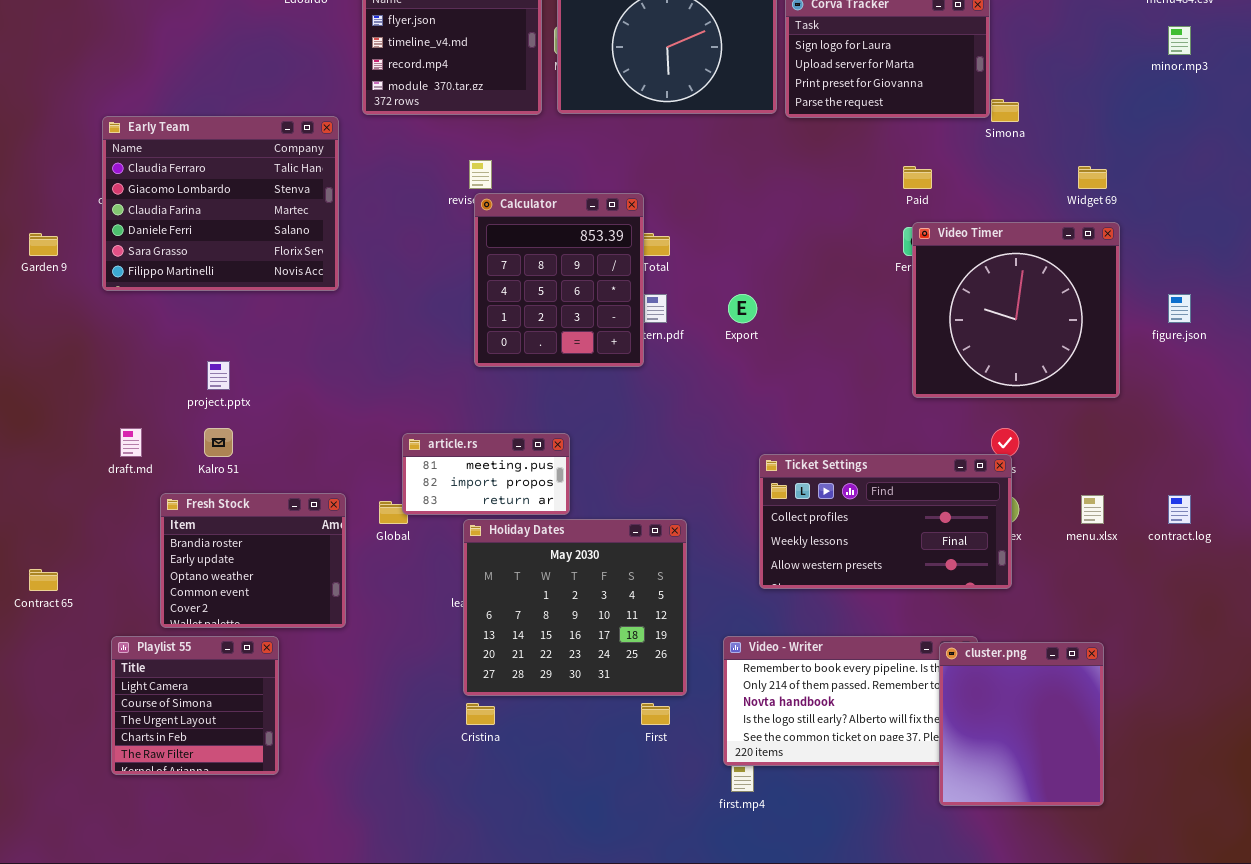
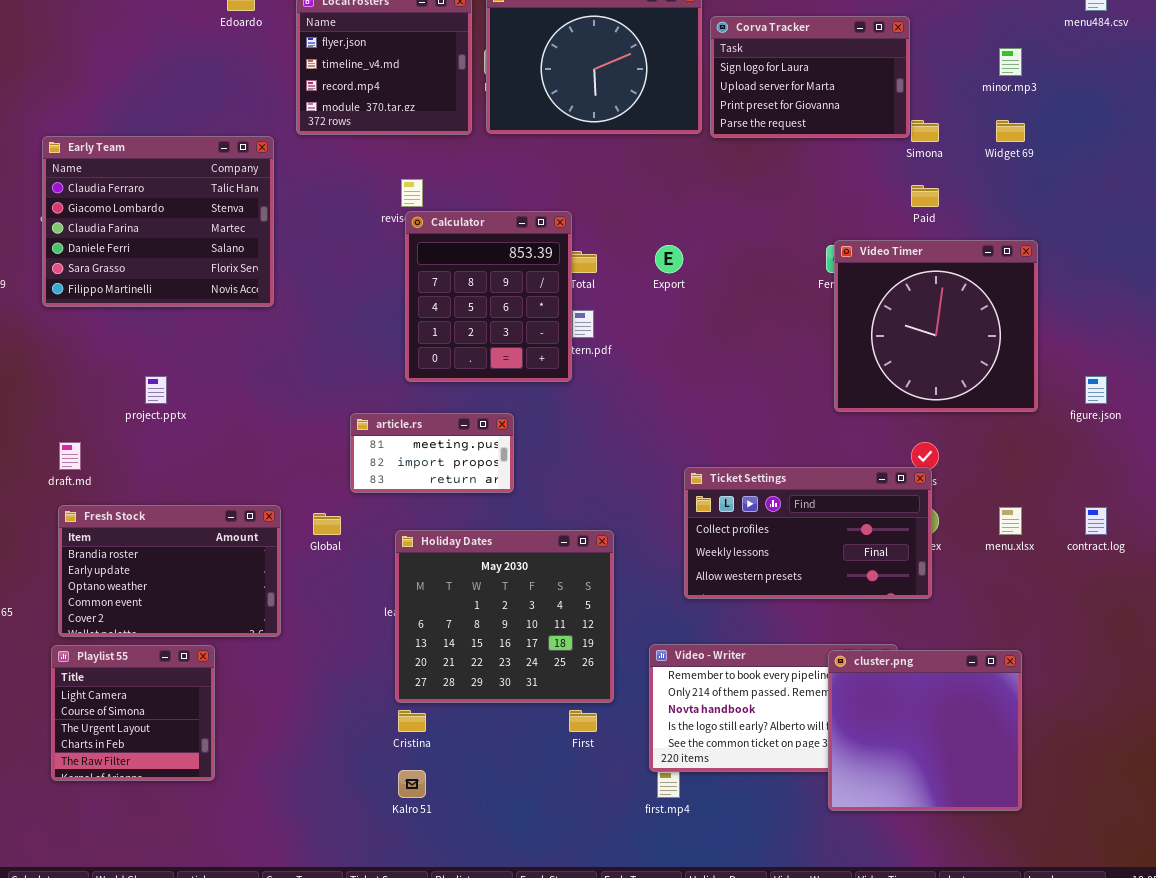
minor.mp3: [1168,26,1191,55] -> [999,48,1022,76], moved
Paid: [903,166,932,189] -> [911,185,939,207], moved
Widget 69: [1078,166,1107,189] -> [996,120,1025,142], moved
Export: [728,294,757,323] -> [655,245,683,273], moved
figure.json: [1168,294,1191,323] -> [1085,376,1107,404], moved
Kalro 51: [204,428,233,457] -> [398,770,426,798], moved
article.rs: [402,433,570,515] -> [350,413,514,493], moved
Fresh Stock: [160,493,346,628] -> [58,505,281,637], resized
cluster.png: [939,642,1104,806] -> [828,650,1022,811], resized

